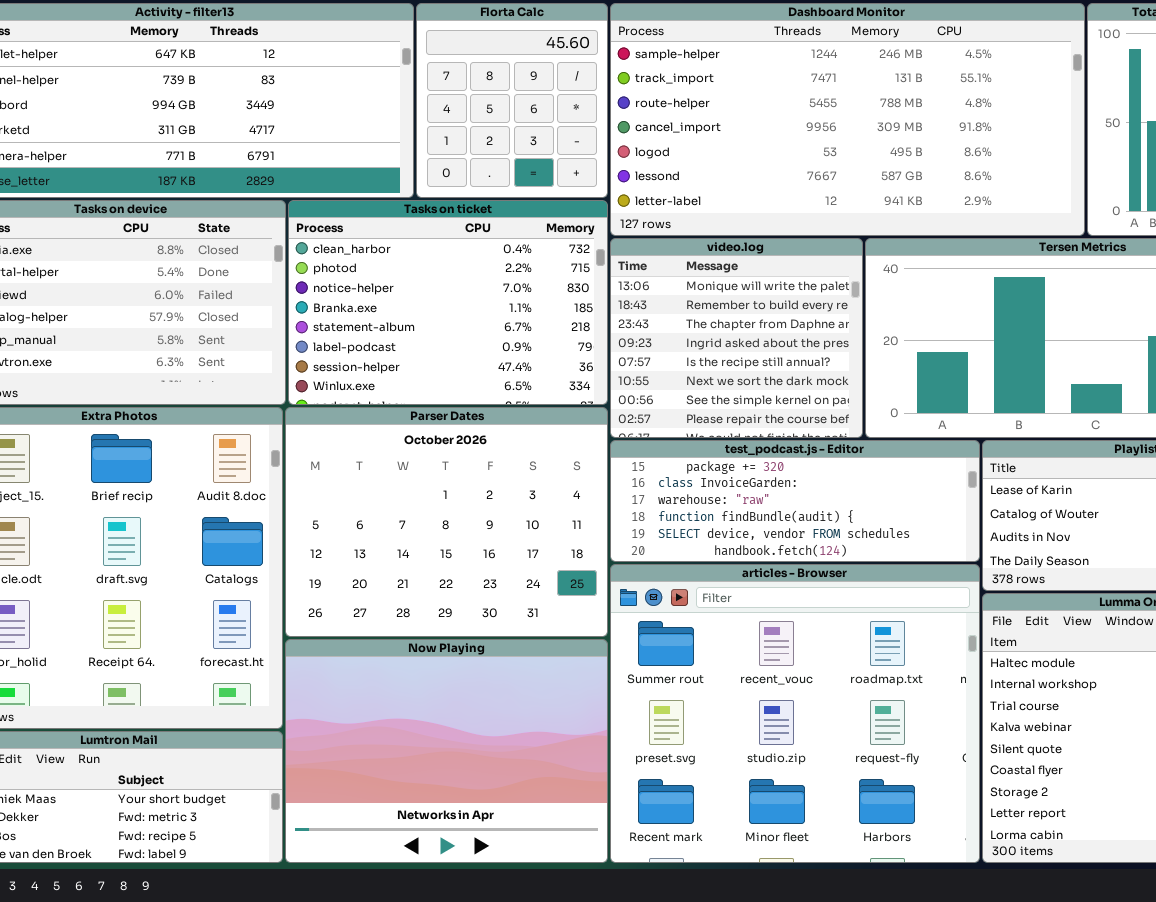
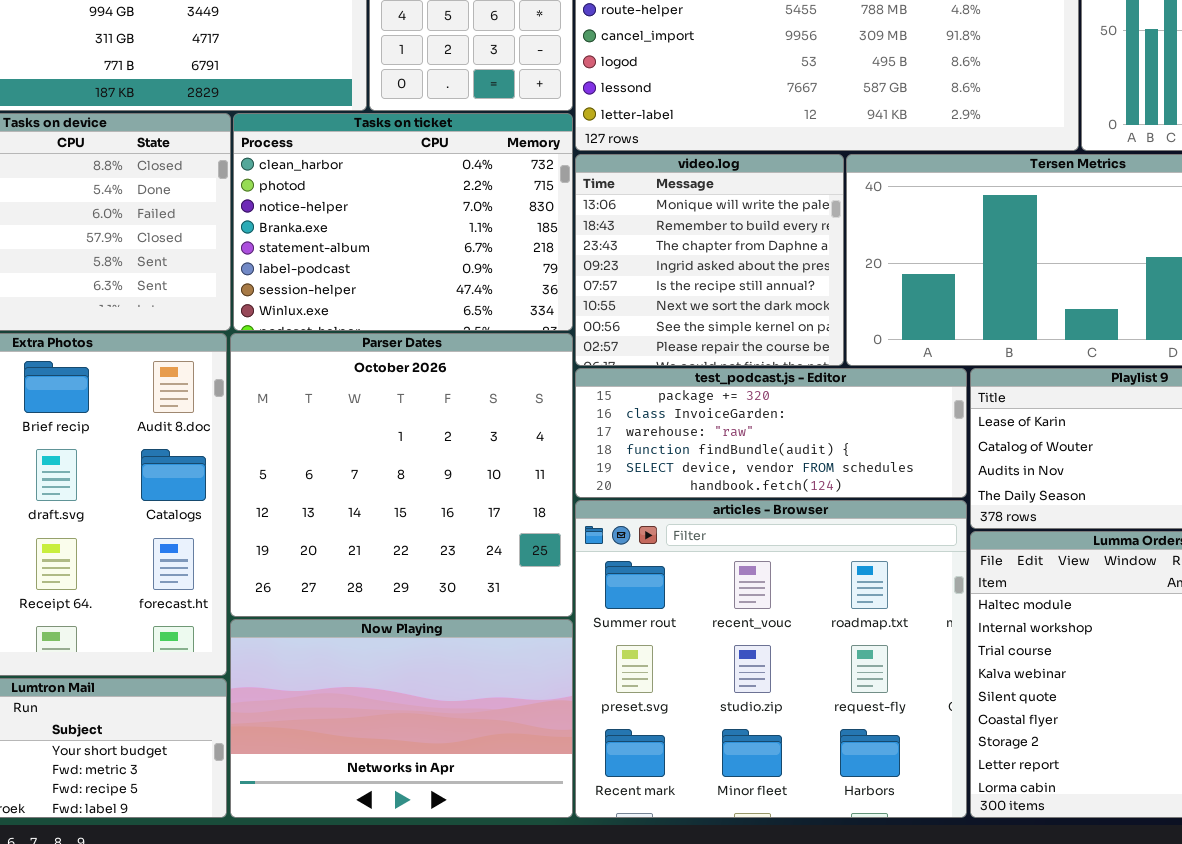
Parser Dates: [285,407,608,637] -> [230,333,573,617], resized
Now Playing: [285,639,608,863] -> [230,619,573,818], resized

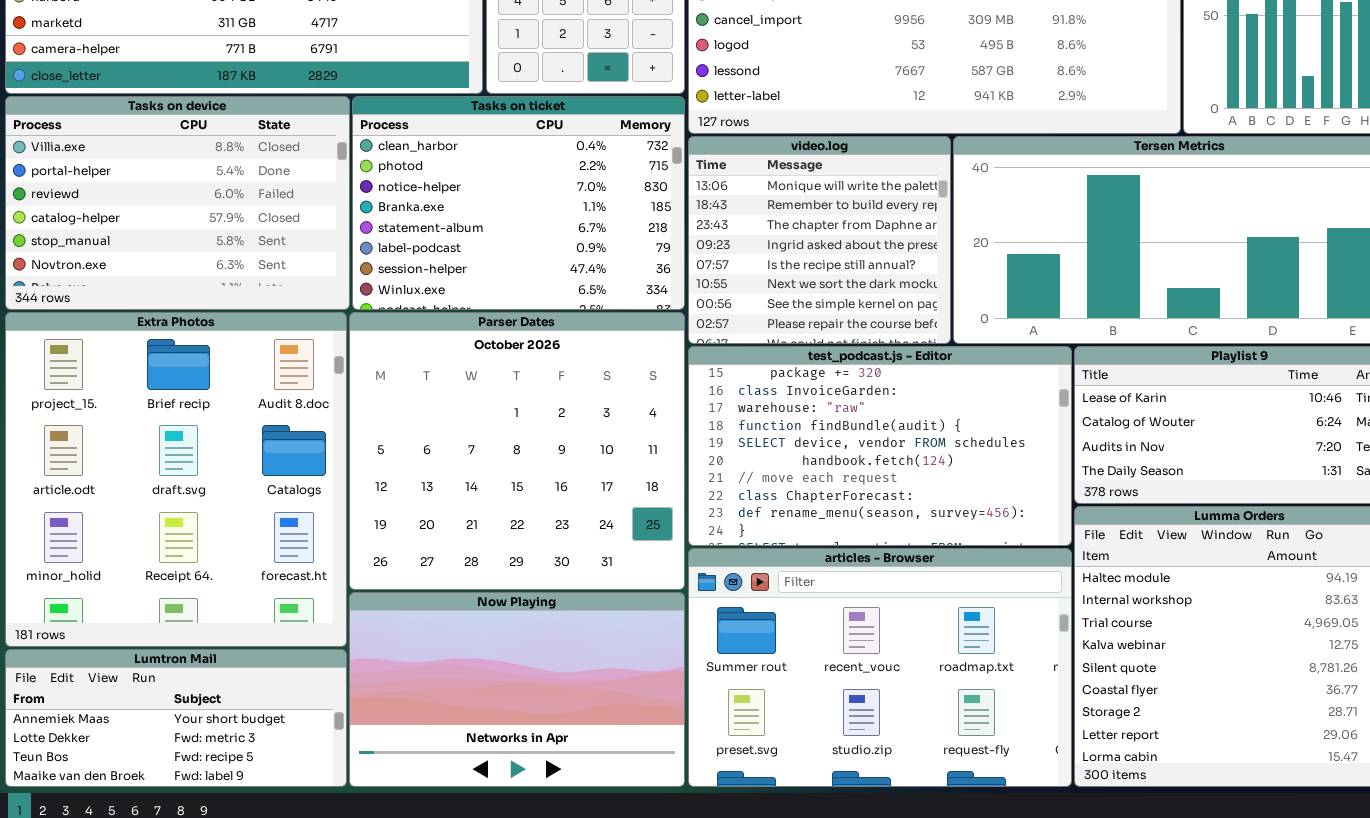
test_podcast.js - Editor: [575,368,967,498] -> [688,346,1072,546], resized
articles - Browser: [575,500,967,818] -> [688,548,1072,787], resized

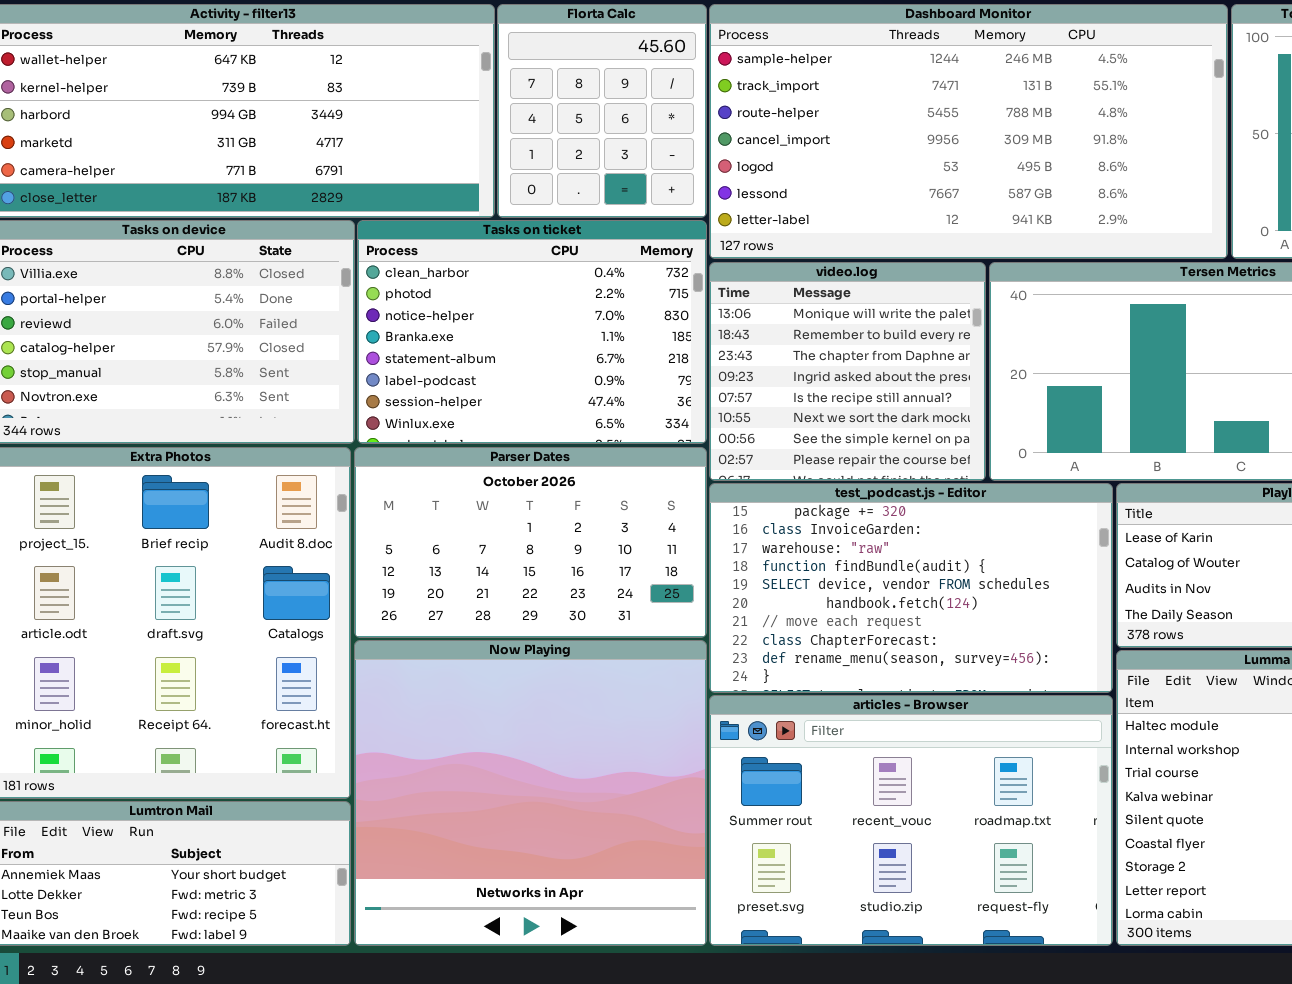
Parser Dates: [349,312,685,590] -> [354,447,707,638], resized
Now Playing: [349,592,685,787] -> [354,640,707,946], resized

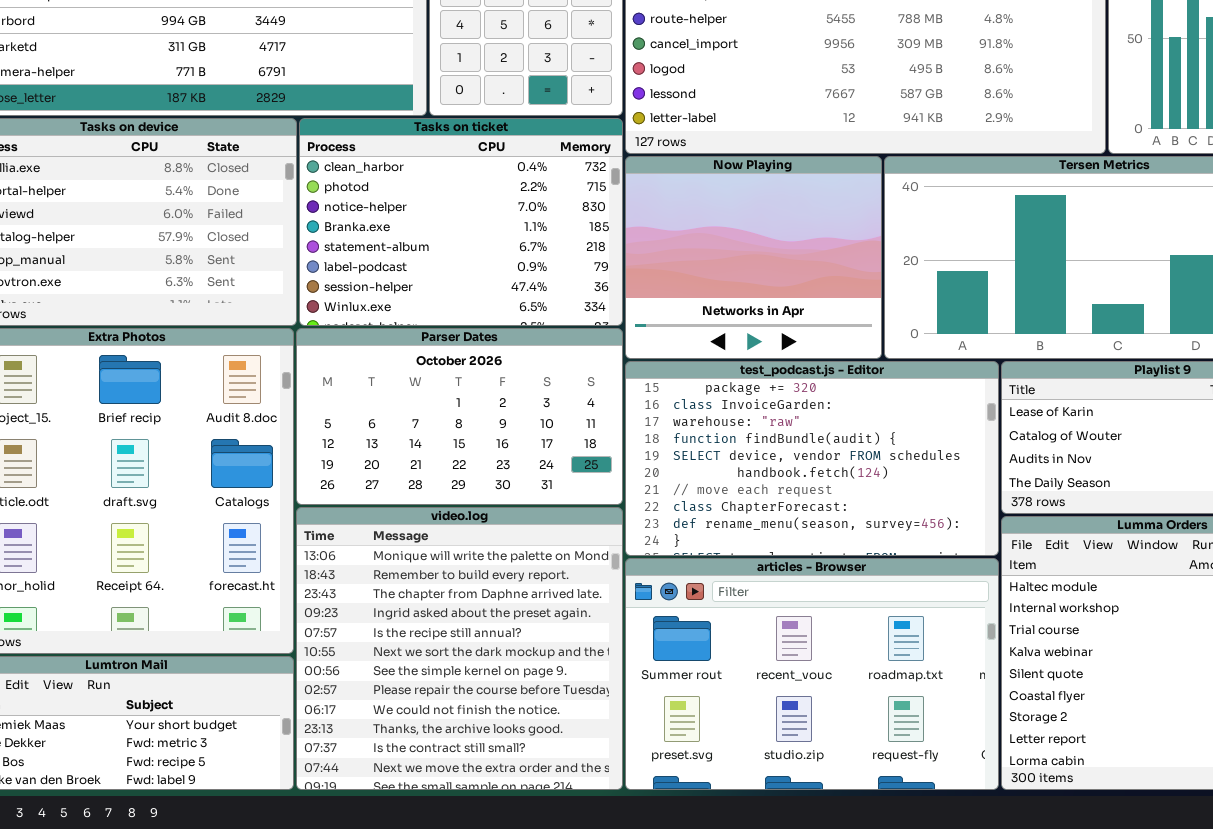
video.log: [709,262,986,481] -> [296,507,623,790], moved, resized
Now Playing: [354,640,707,946] -> [625,156,882,359], moved, resized

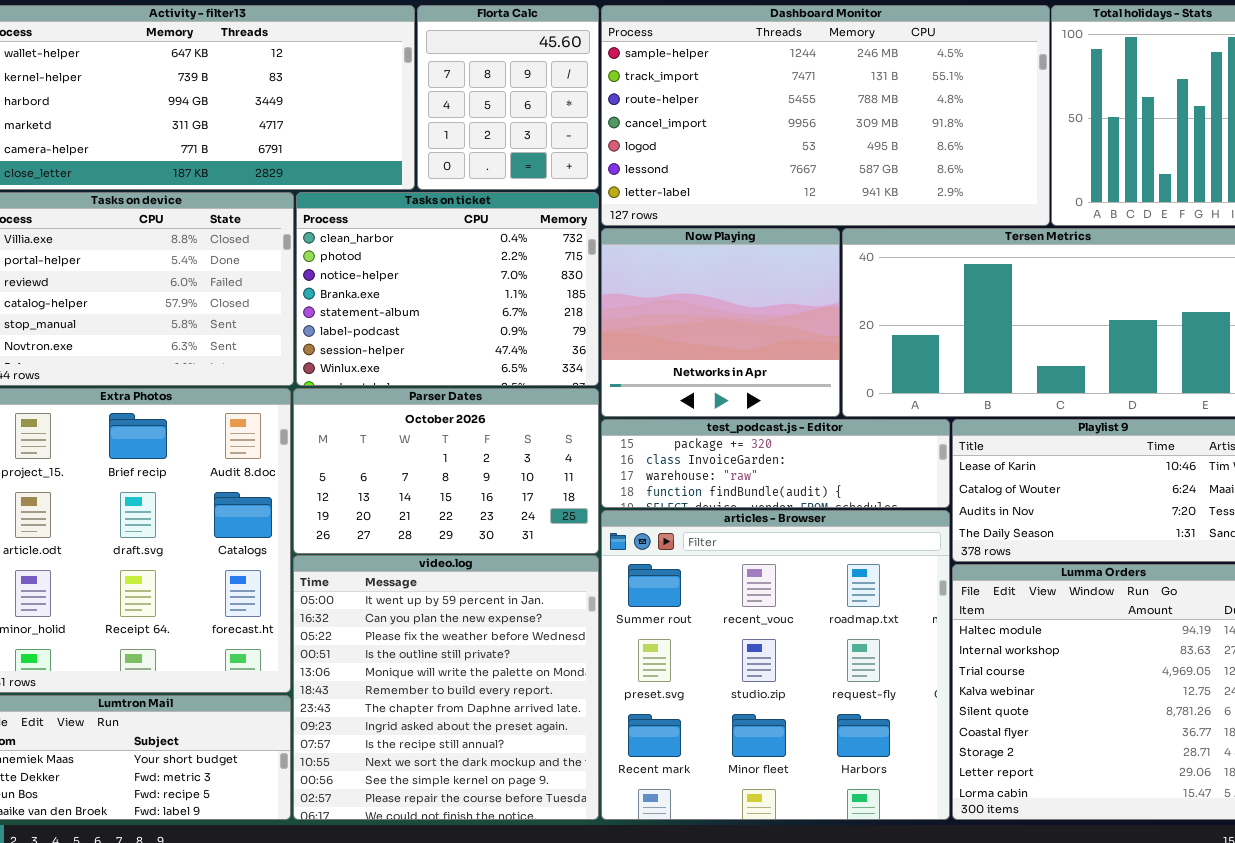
test_podcast.js - Editor: [625,361,999,556] -> [601,419,950,508], resized
video.log: [296,507,623,790] -> [293,555,599,820], scrolled up 4 rows
articles - Browser: [625,558,999,790] -> [601,510,950,820], resized

